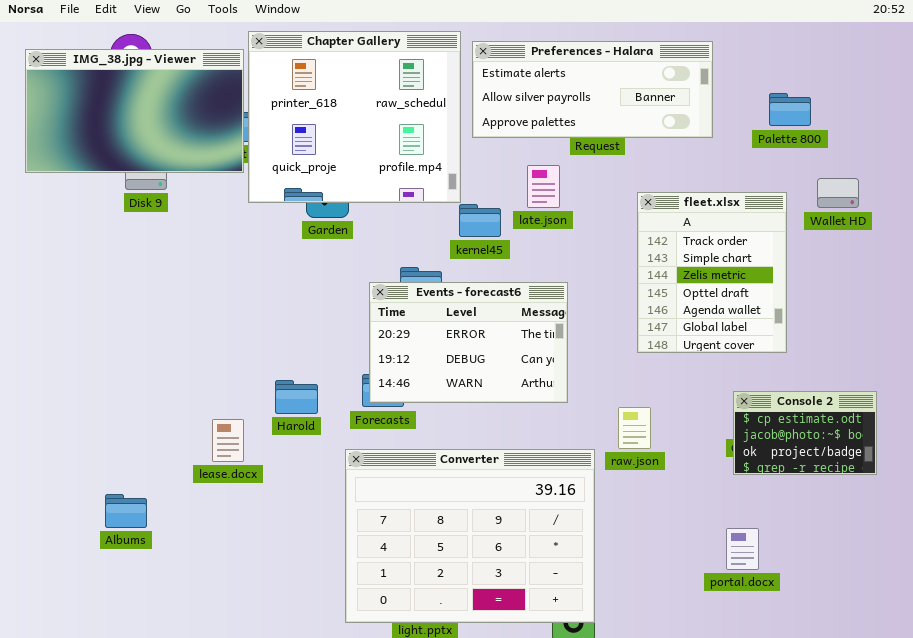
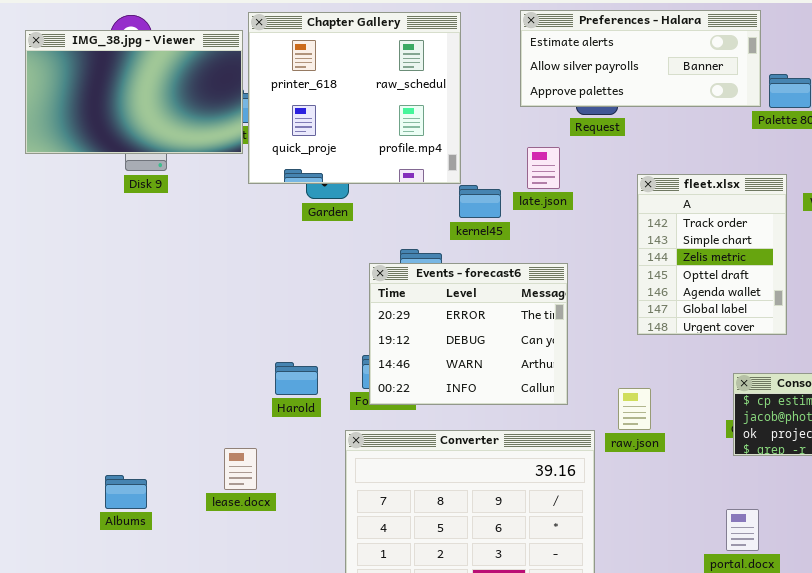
Preferences - Halara: [472,41,713,138] -> [520,10,761,107], moved
Events - forecast6: [369,282,568,403] -> [369,263,568,405], resized
lease.docx: [212,419,244,462] -> [224,448,257,490], moved

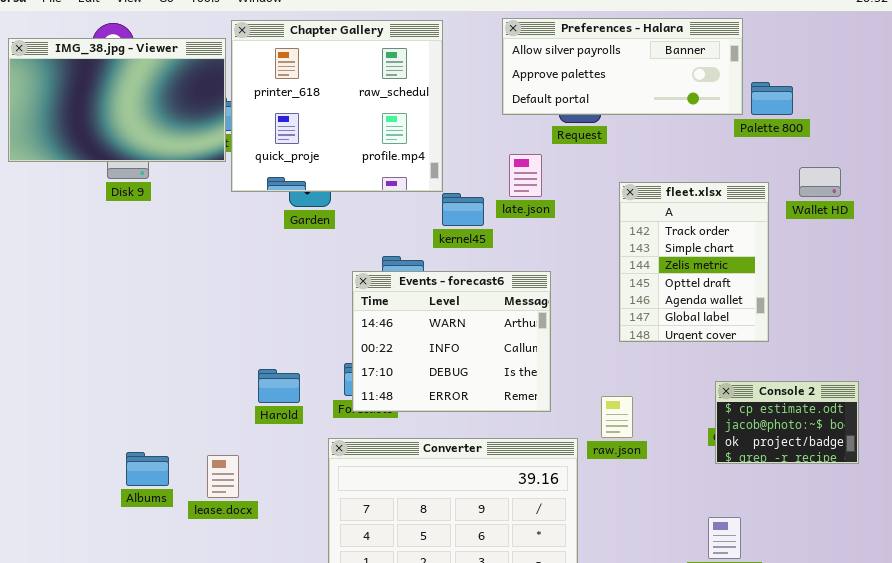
Preferences - Halara: [520,10,761,107] -> [502,18,743,115], scrolled down 1 row
Events - forecast6: [369,263,568,405] -> [352,271,551,412], scrolled down 2 rows
Albums: [105,475,147,509] -> [126,452,169,486], moved

